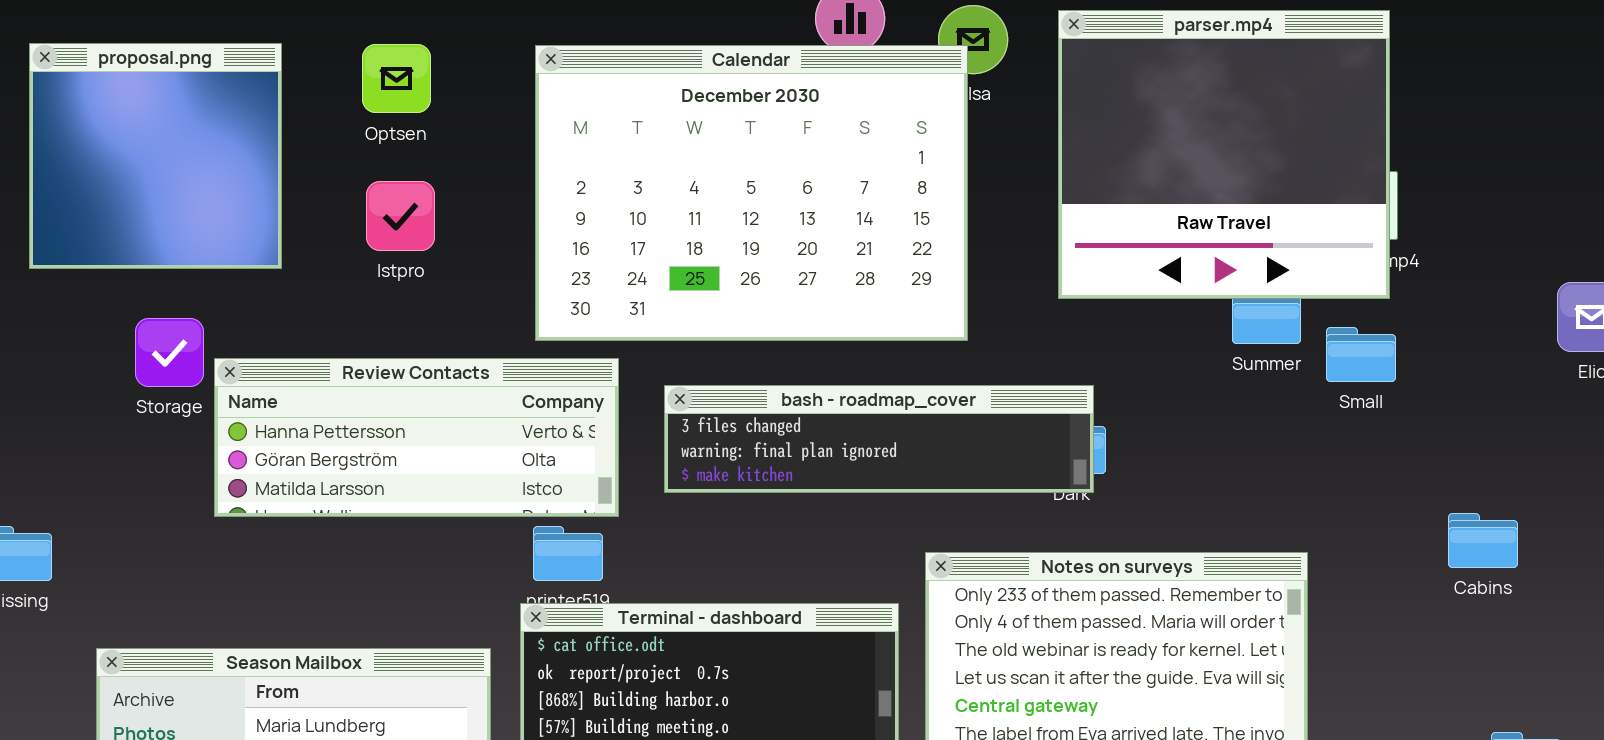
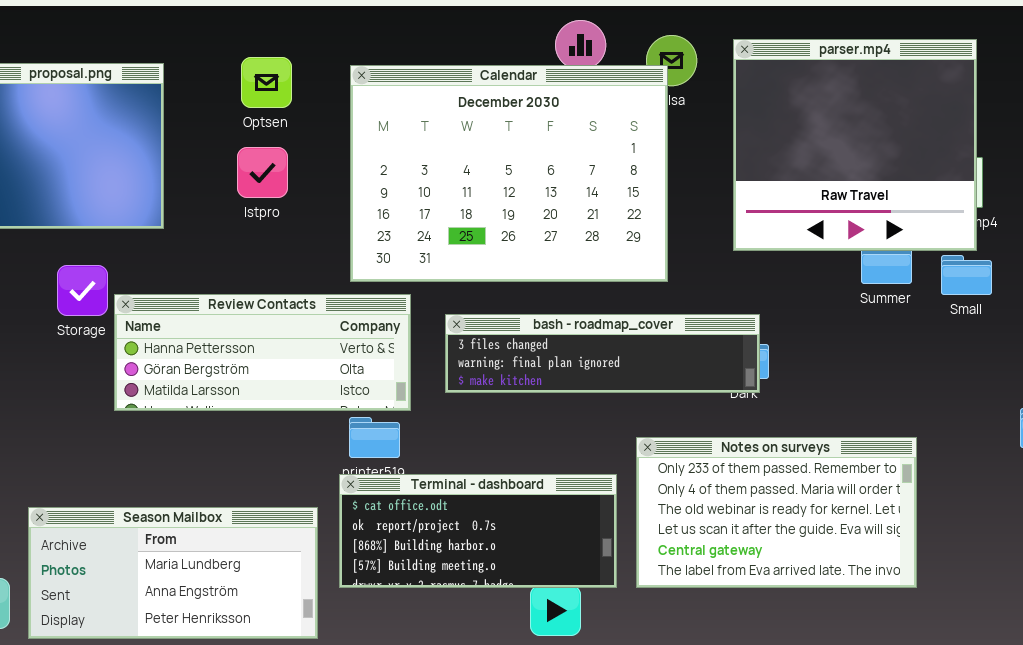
Optsen: [362,44,431,113] -> [241,57,292,108], moved
Istpro: [366,181,435,251] -> [237,147,288,198], moved
Small: [1326,327,1396,382] -> [941,255,992,295], moved

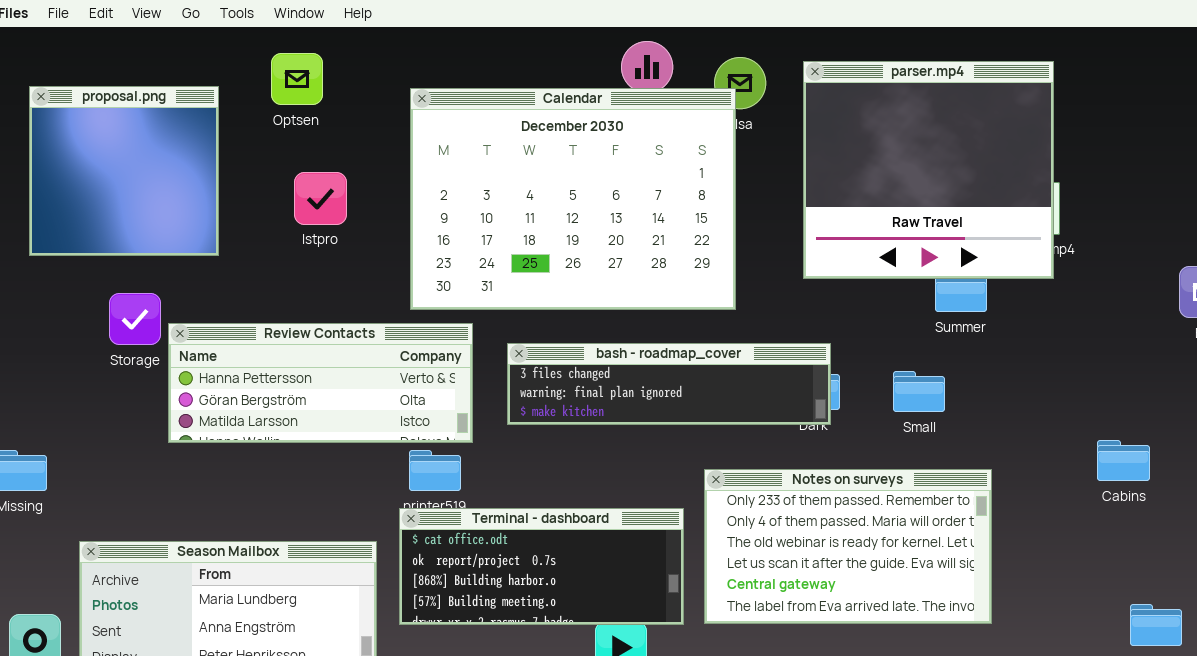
Optsen: [241,57,292,108] -> [271,53,323,105], moved
Small: [941,255,992,295] -> [893,371,945,412], moved

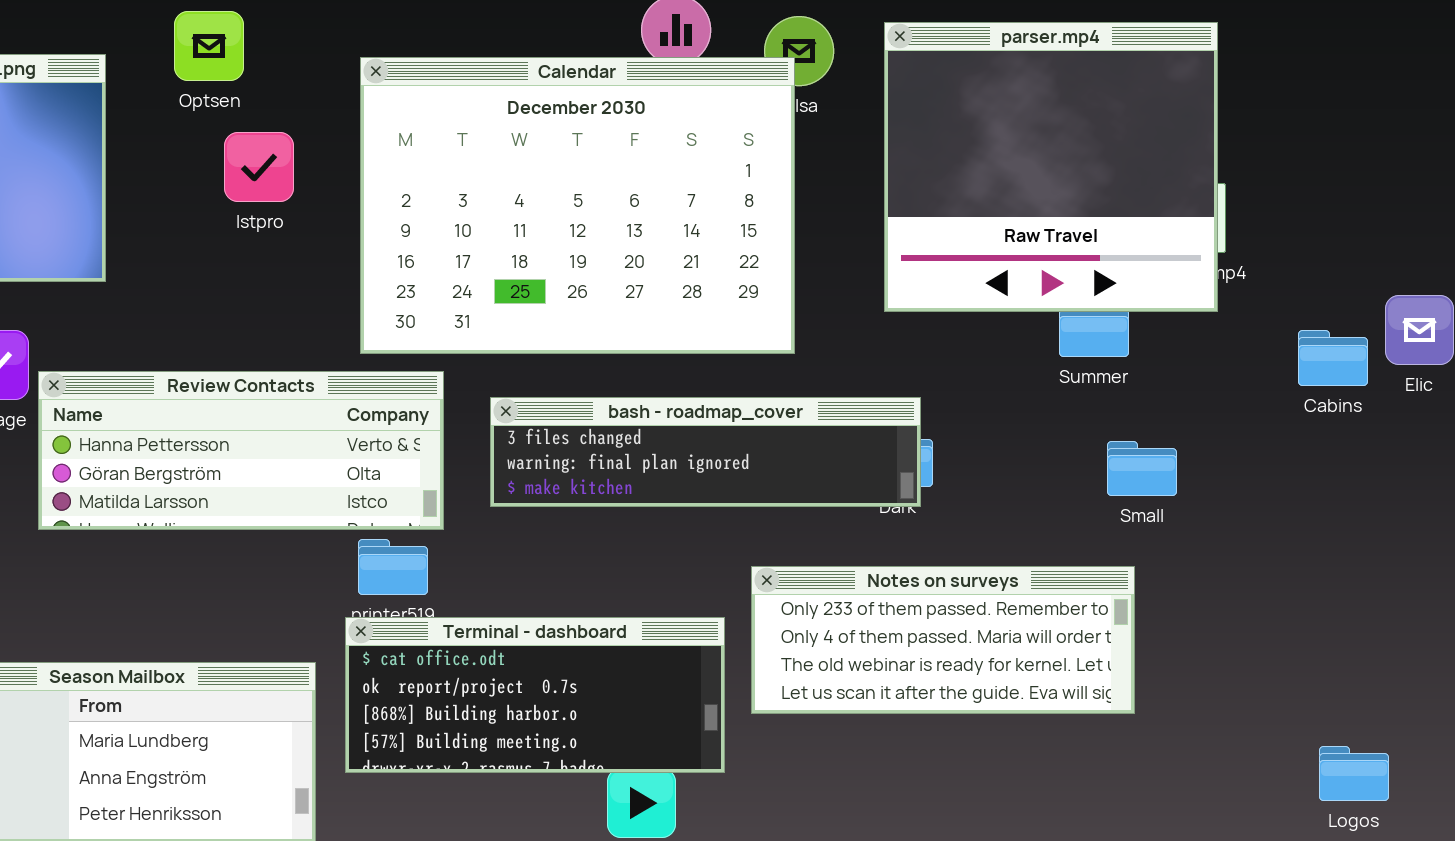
Istpro: [294,172,347,225] -> [224,132,294,202], moved
Small: [893,371,945,412] -> [1107,441,1177,496], moved
Cabins: [1097,440,1150,481] -> [1298,330,1368,386], moved
Notes on surveys: [704,469,992,624] -> [751,566,1135,714], resized

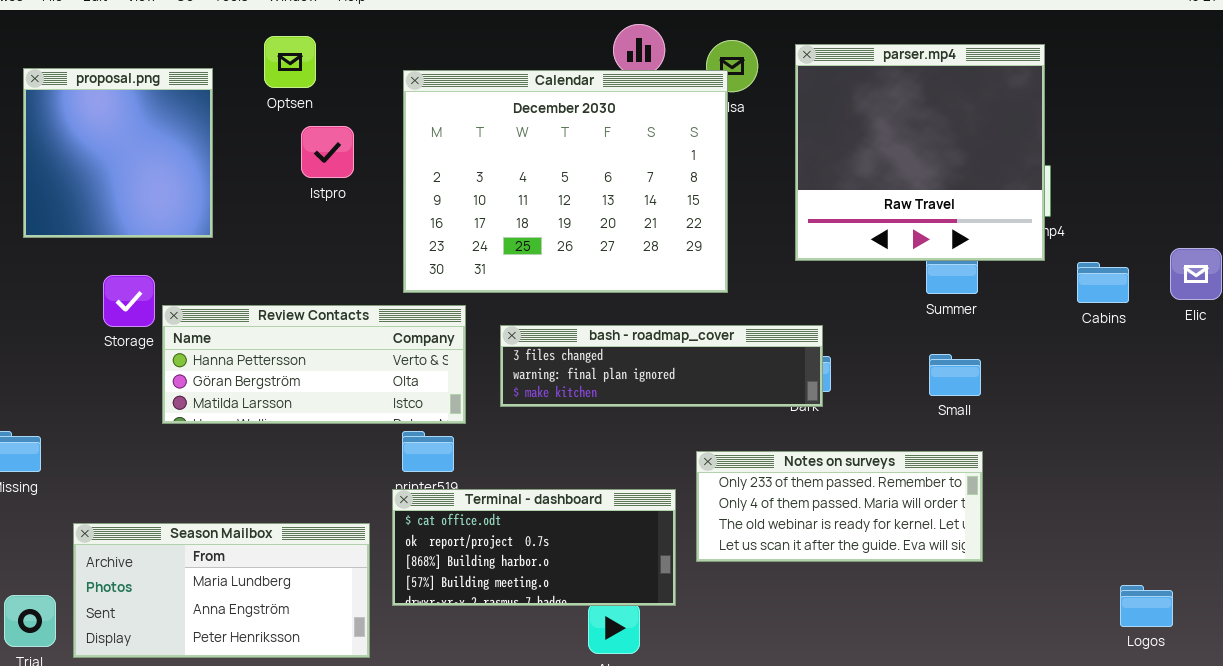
Cabins: [1298,330,1368,386] -> [1077,262,1129,303], moved
Small: [1107,441,1177,496] -> [929,354,981,396], moved

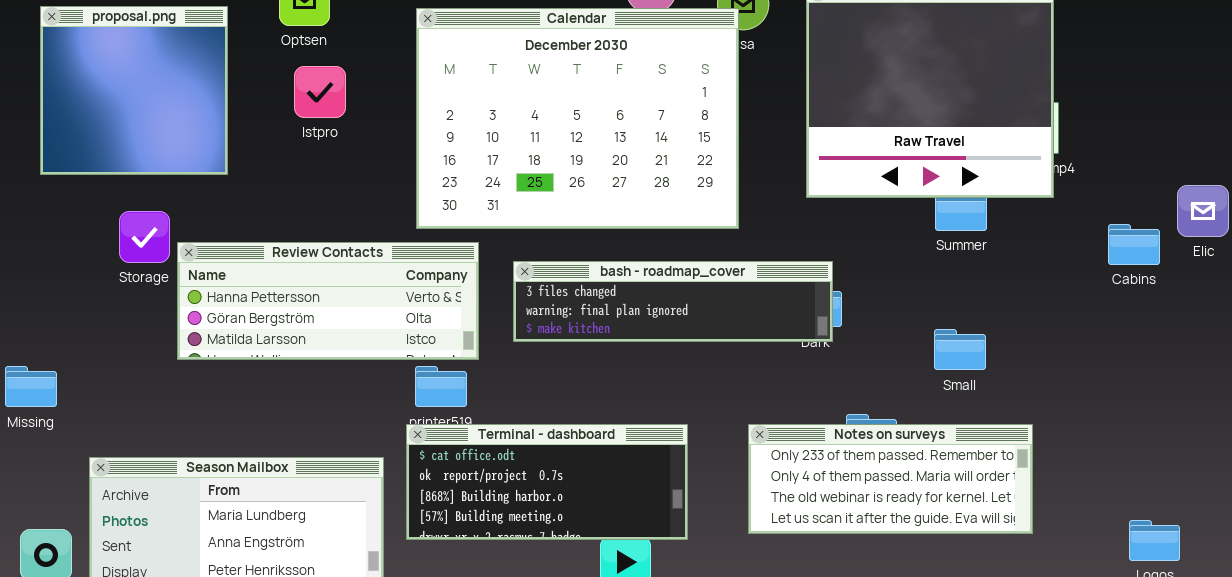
Istpro: [301,126,354,178] -> [294,66,346,118], moved
Cabins: [1077,262,1129,303] -> [1108,224,1160,265], moved
Small: [929,354,981,396] -> [934,329,986,370], moved
Notes on surveys: [696,451,983,562] -> [748,424,1033,534], moved

